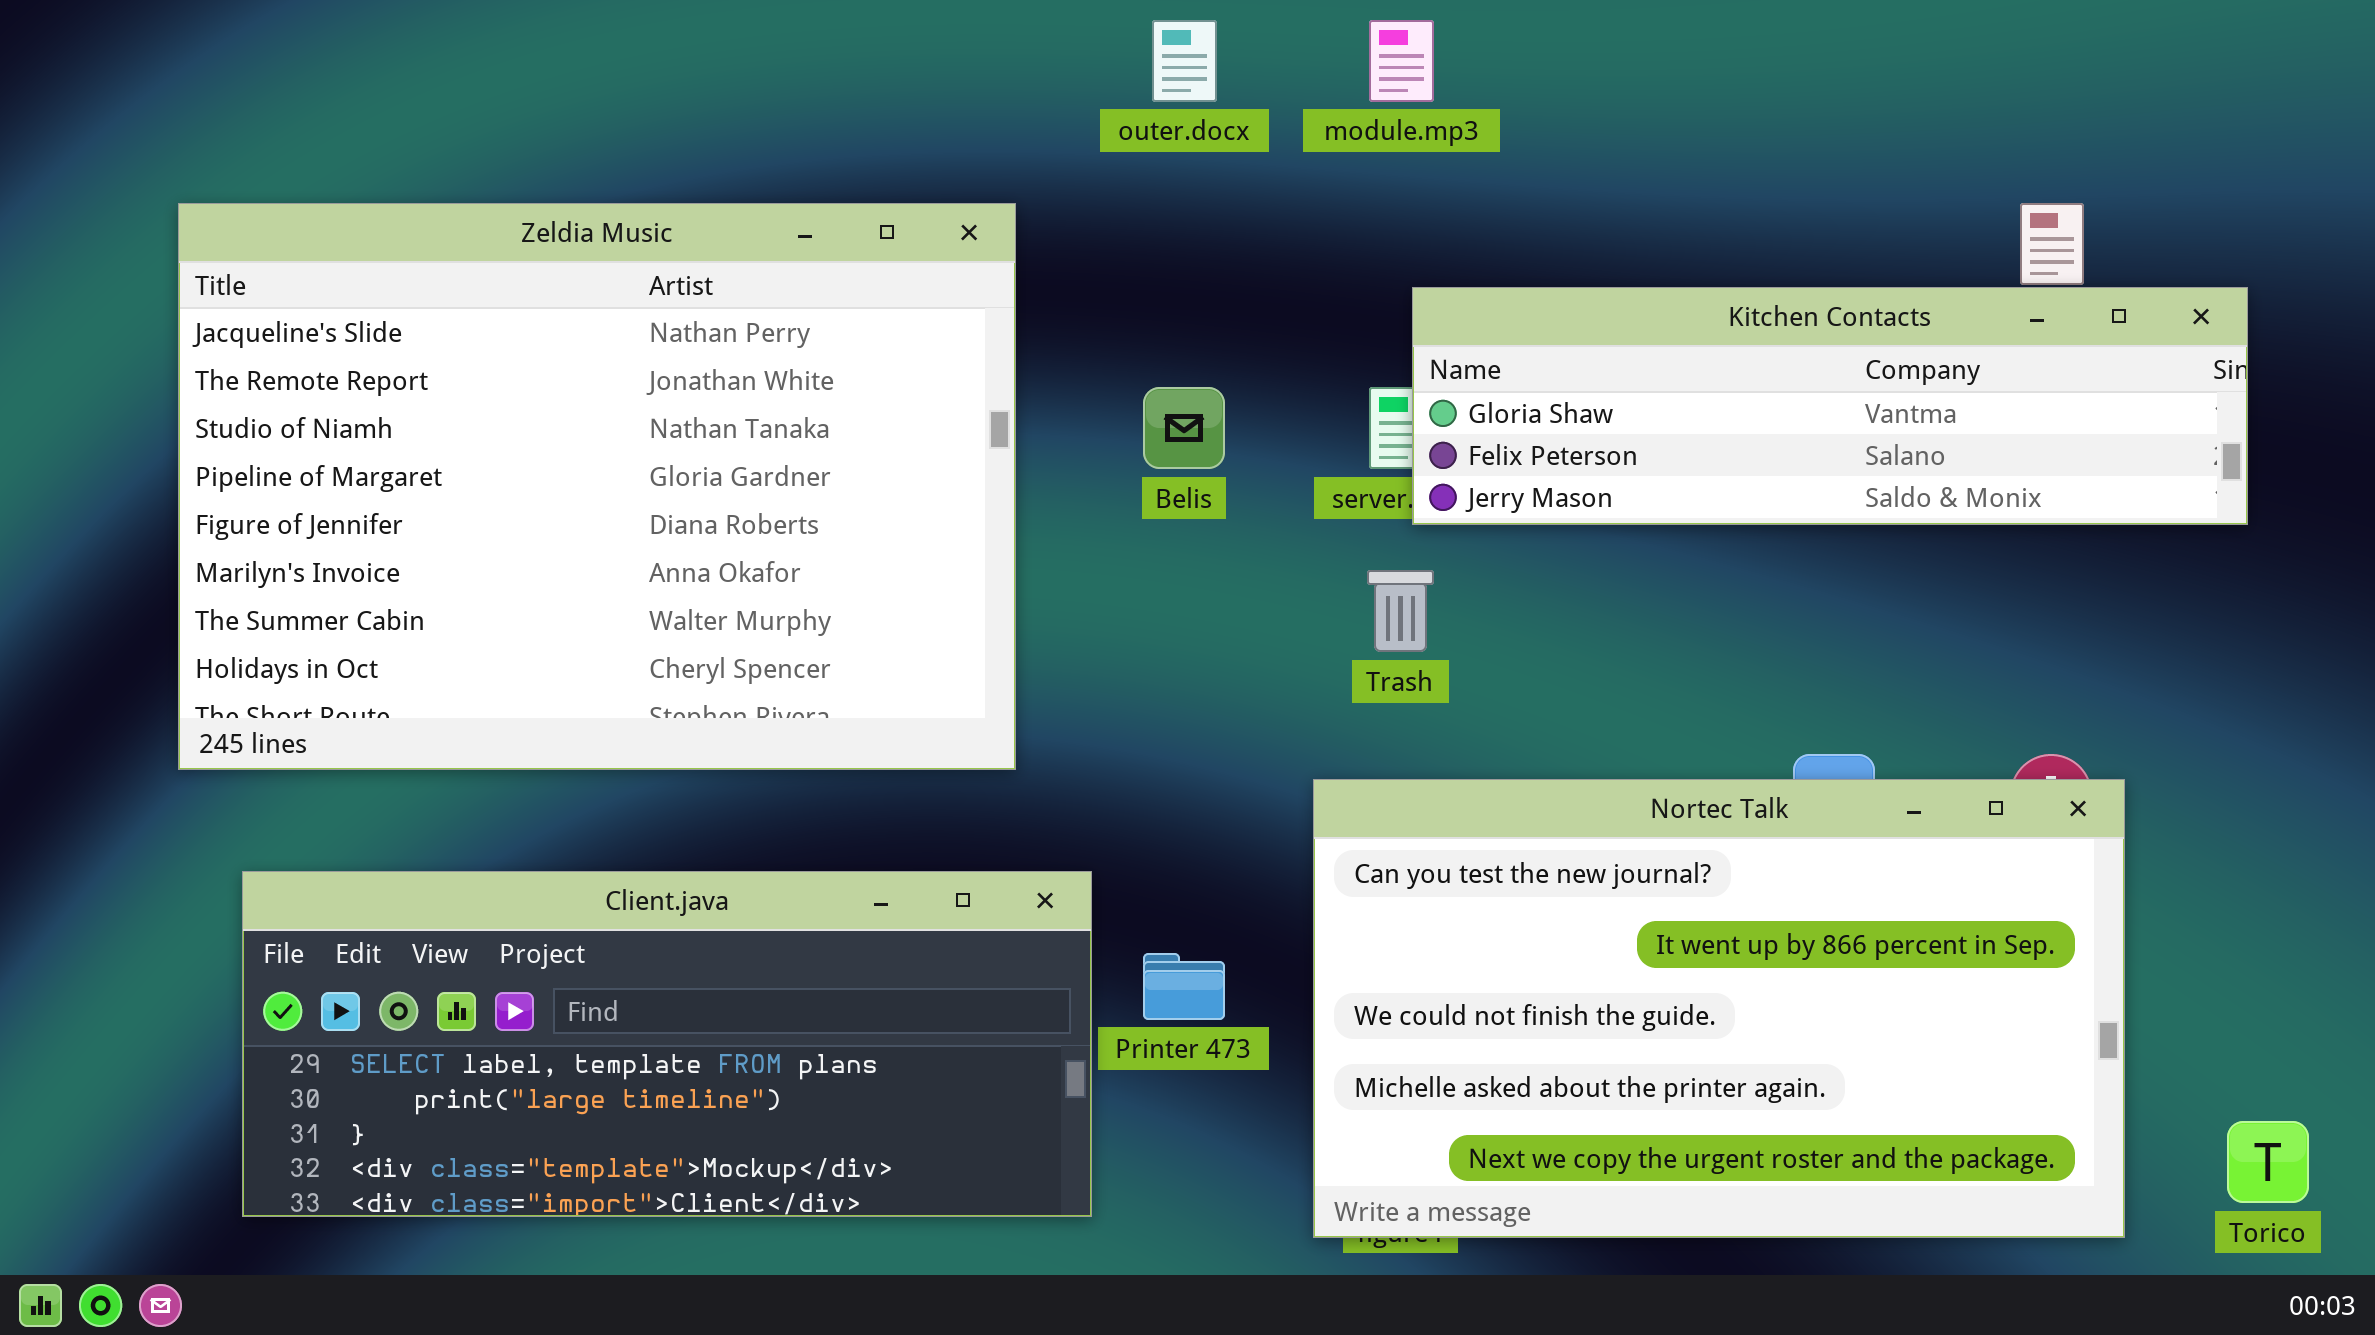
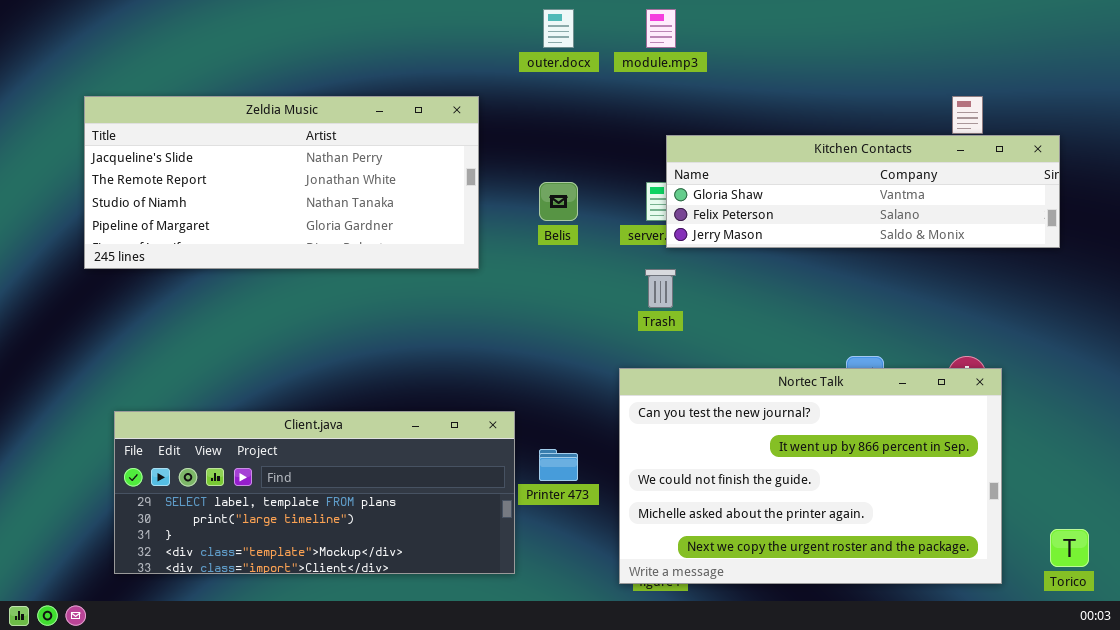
Zeldia Music: [178,203,1016,770] -> [84,96,479,269], resized

